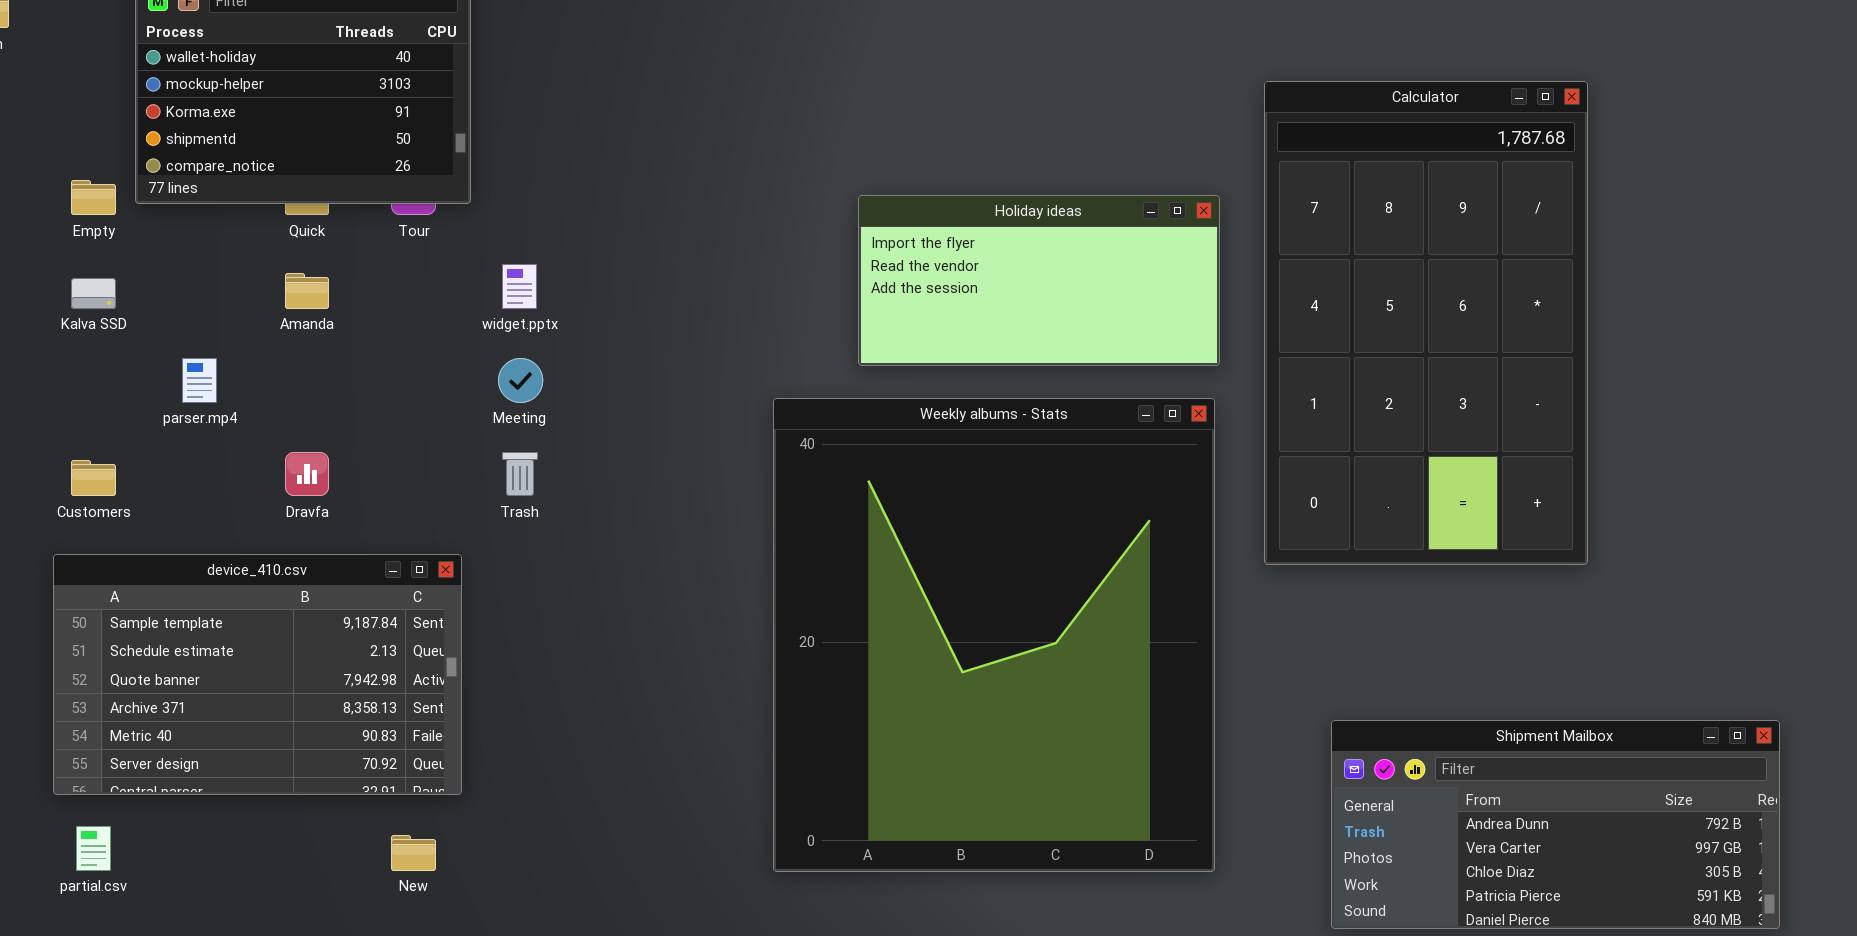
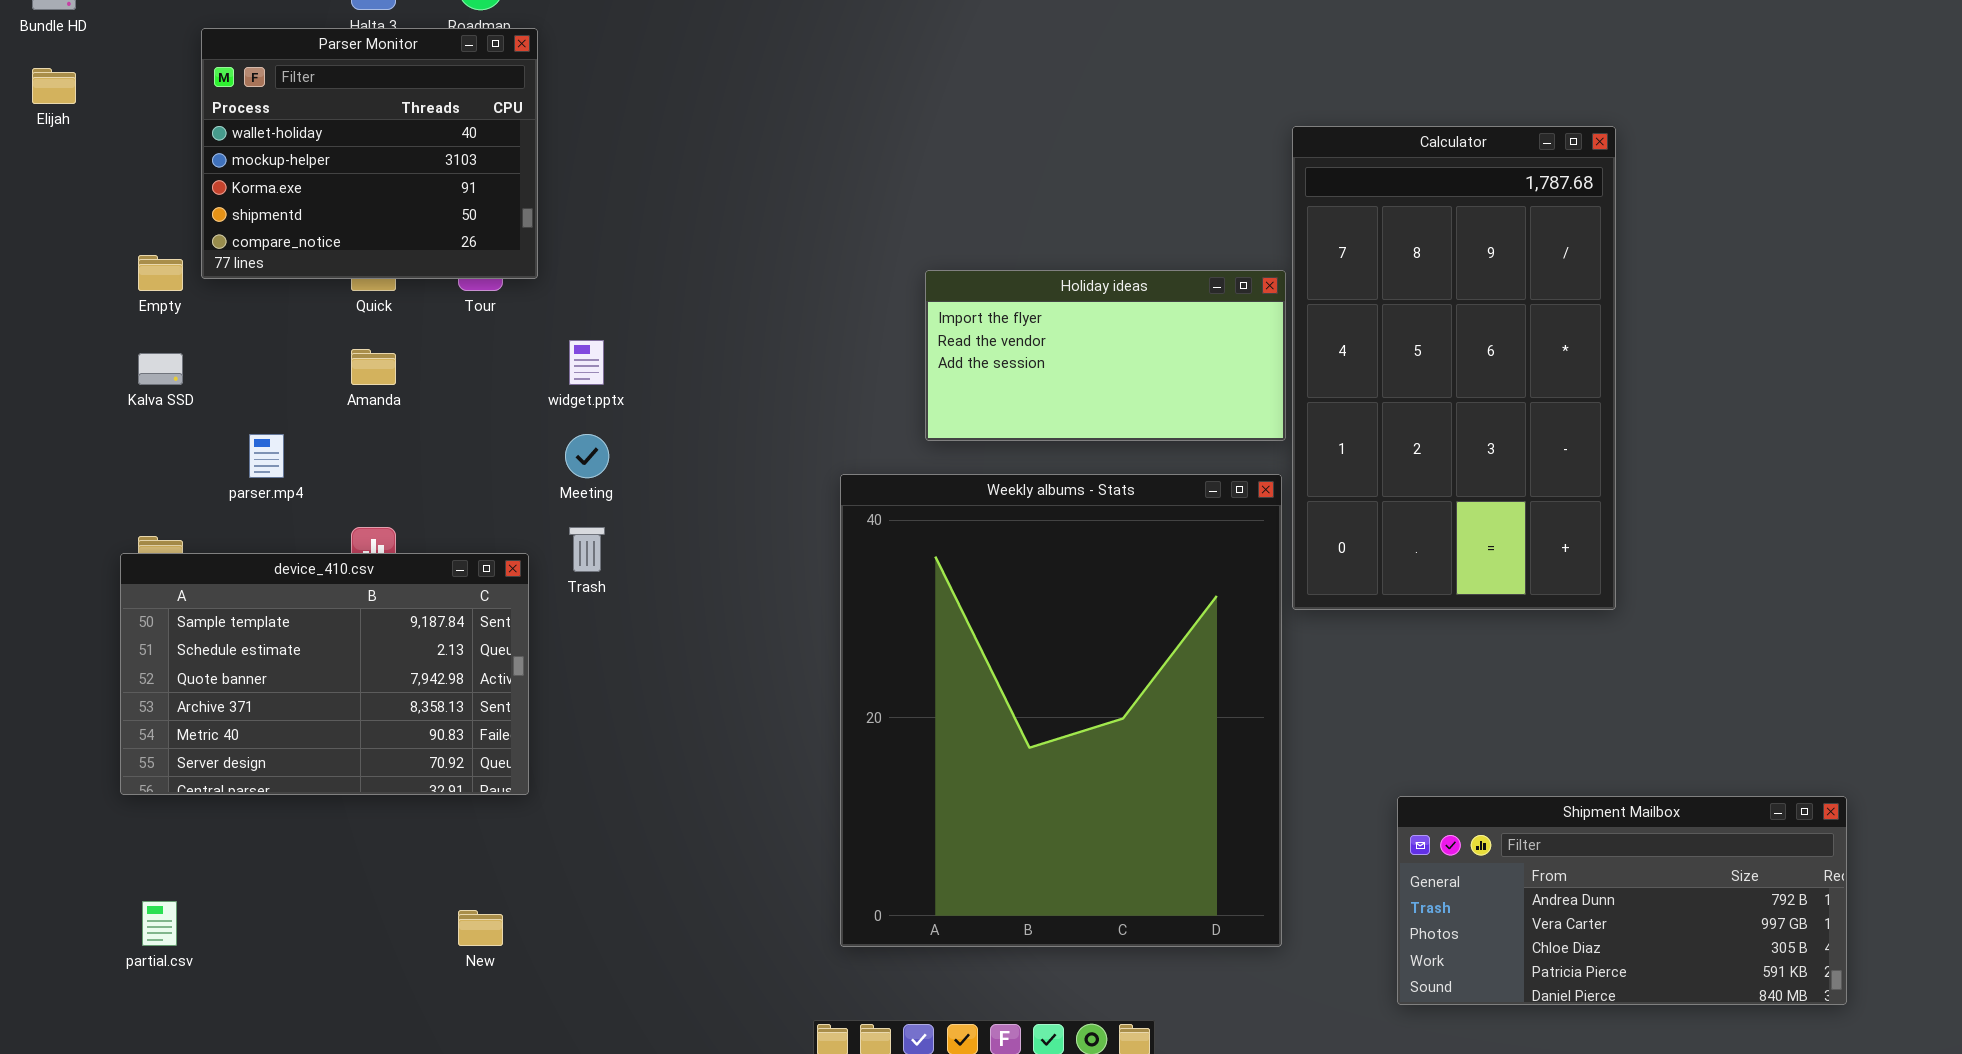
Calculator: [1264,81,1588,565] -> [1292,126,1616,610], moved
device_410.csv: [53,554,462,795] -> [120,553,529,795], moved

